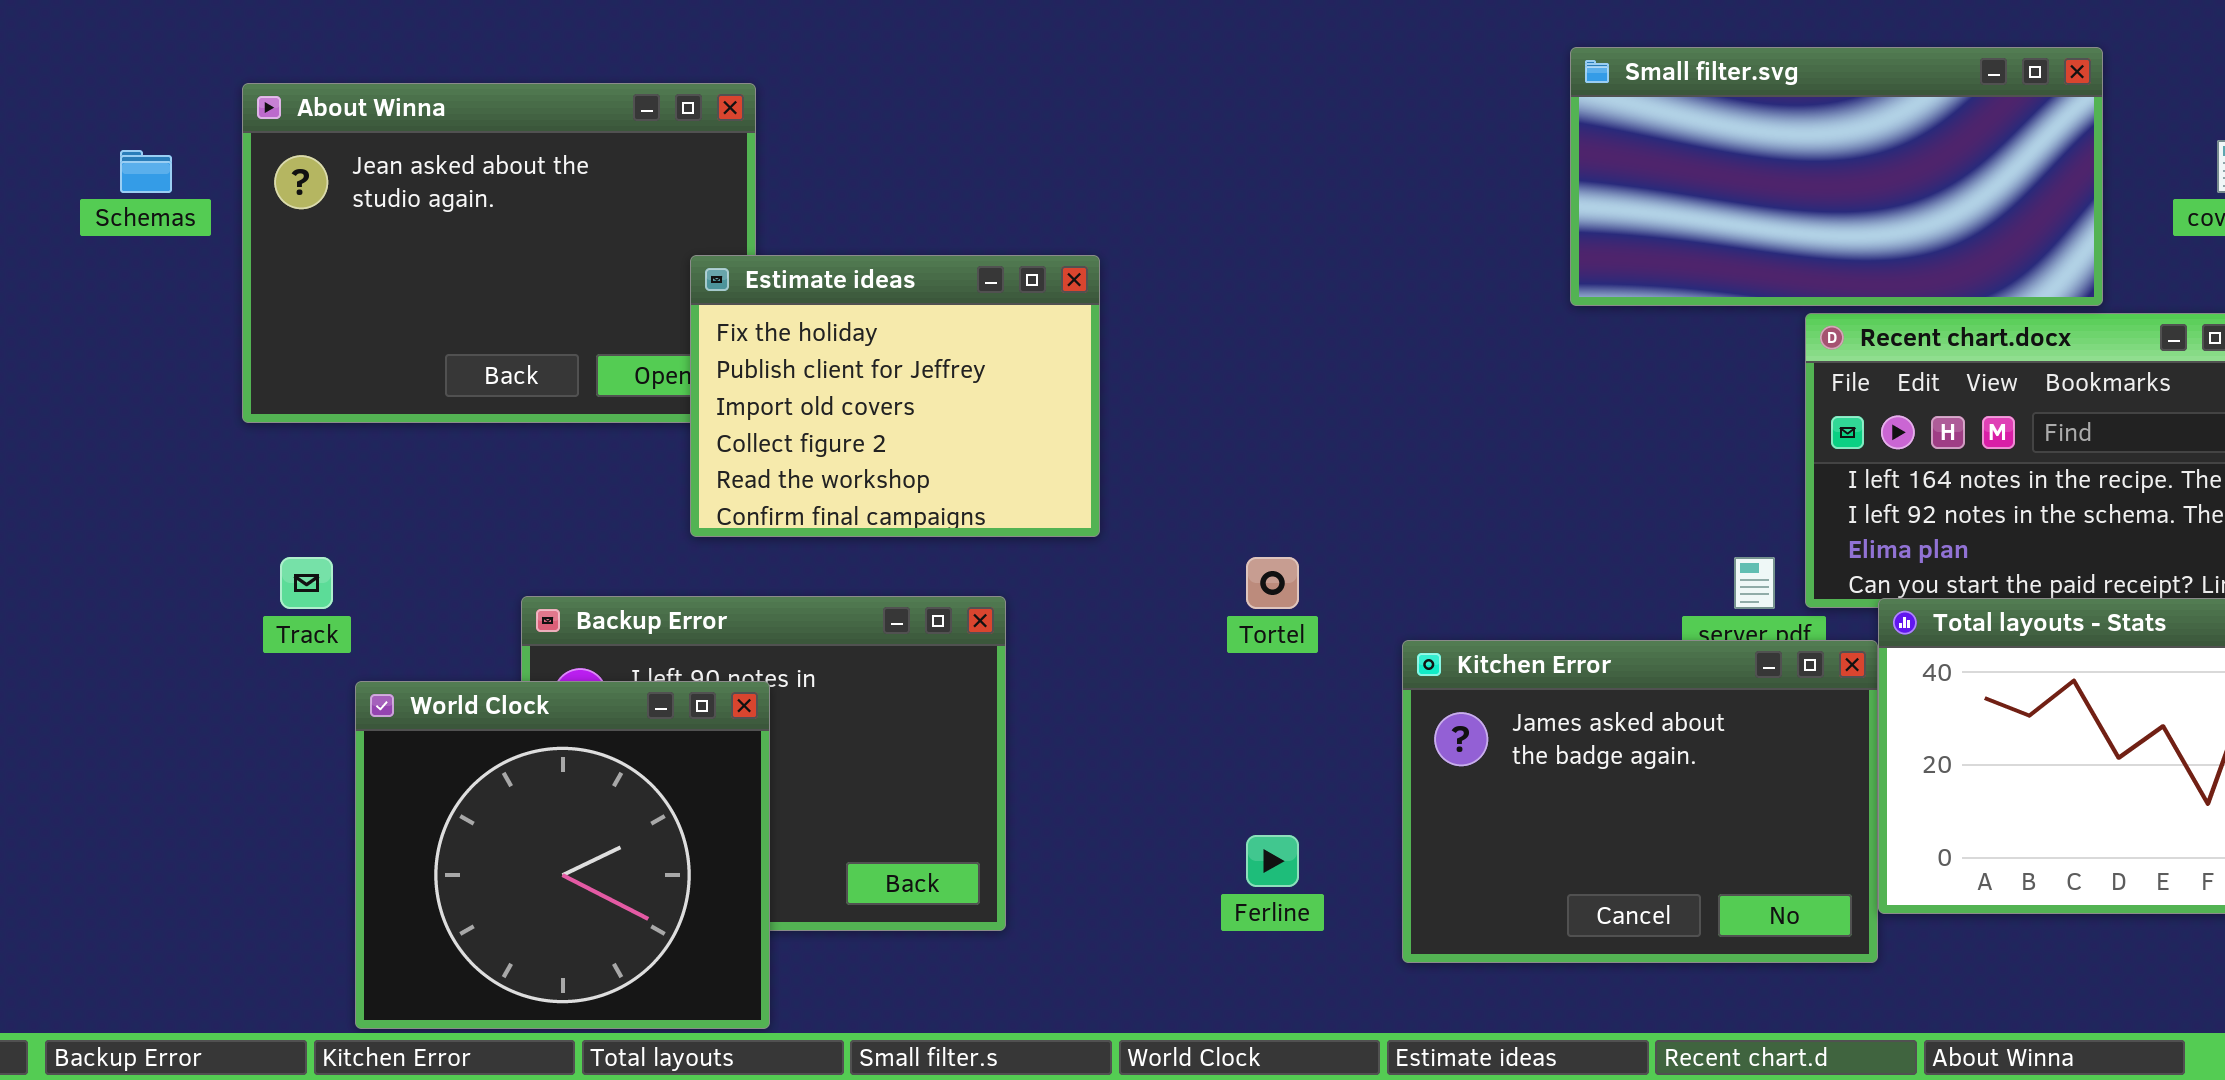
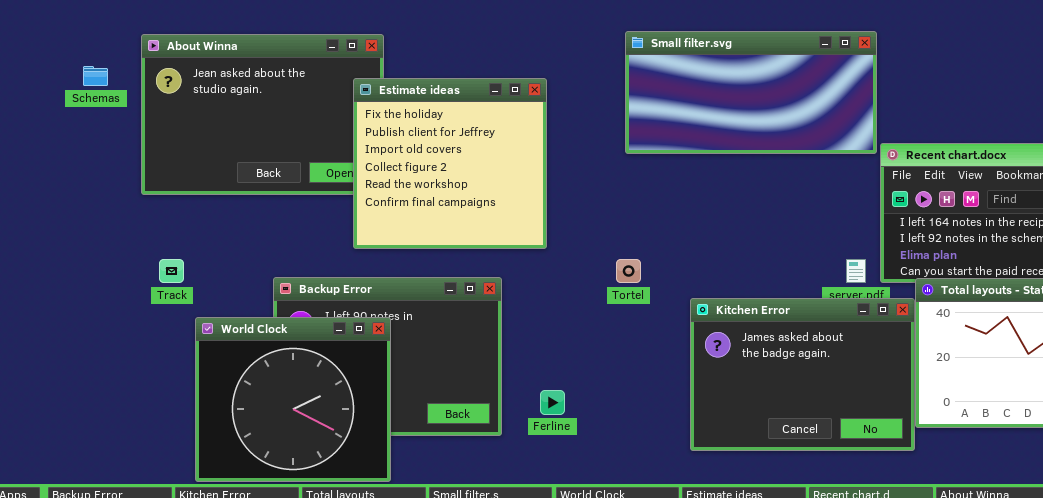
Small filter.svg: [1570,47,2103,306] -> [625,31,877,154], moved
Estimate ideas: [690,255,1100,537] -> [353,78,547,249], resized
Ferline: [1246,835,1299,887] -> [540,390,565,415], moved

